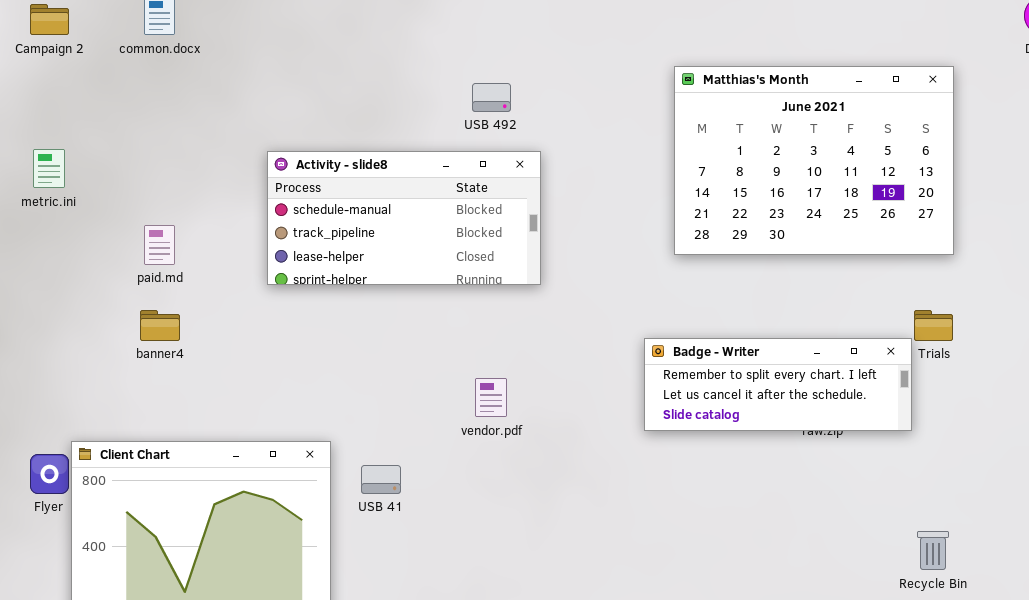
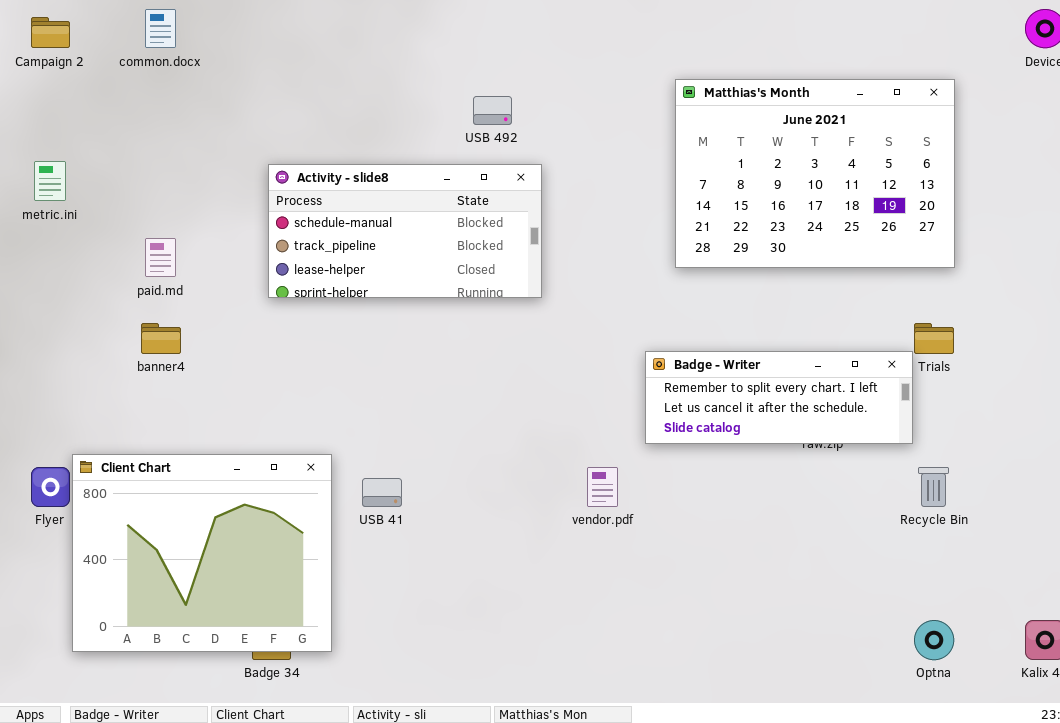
vendor.pdf: [475,378,507,417] -> [587,467,618,507], moved
Recycle Bin: [917,531,949,570] -> [918,467,949,507], moved

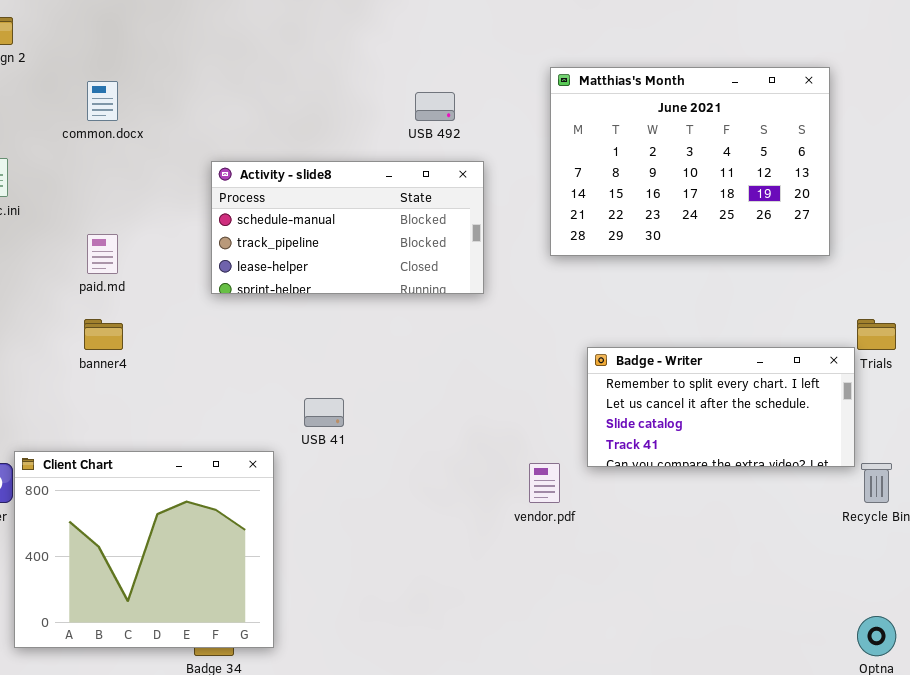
common.docx: [145,9,176,48] -> [87,81,118,121], moved
Matthias's Month: [675,79,955,268] -> [550,67,830,256], moved
Badge - Writer: [645,351,913,444] -> [587,347,855,467], resized
USB 41: [362,478,402,507] -> [304,398,344,427], moved

